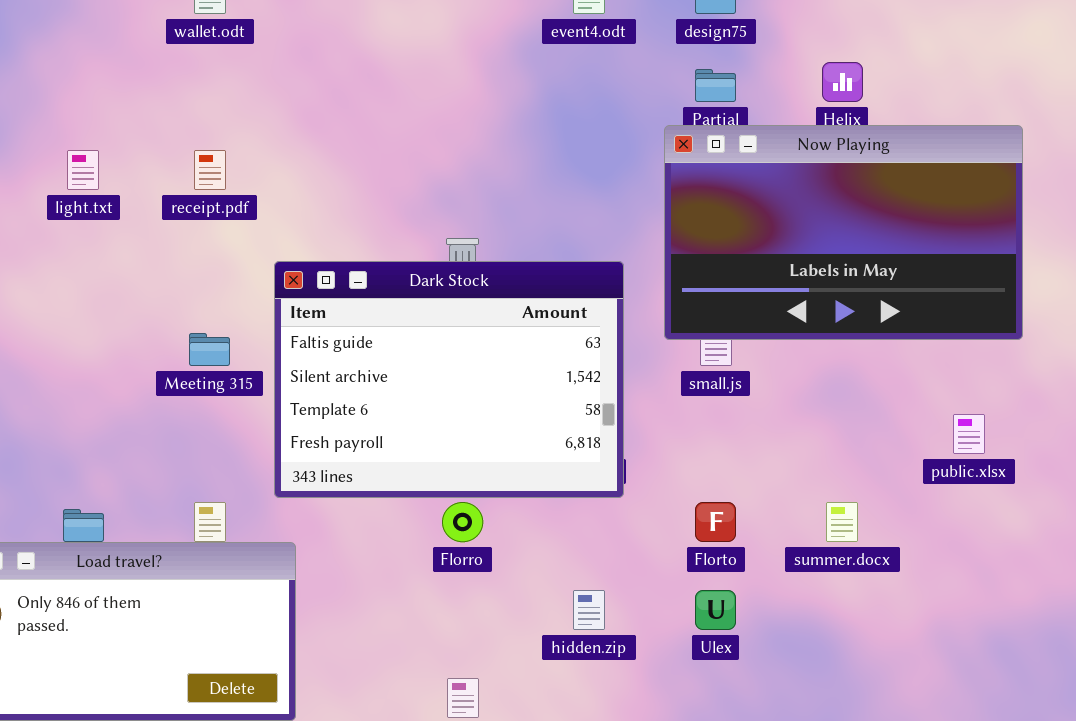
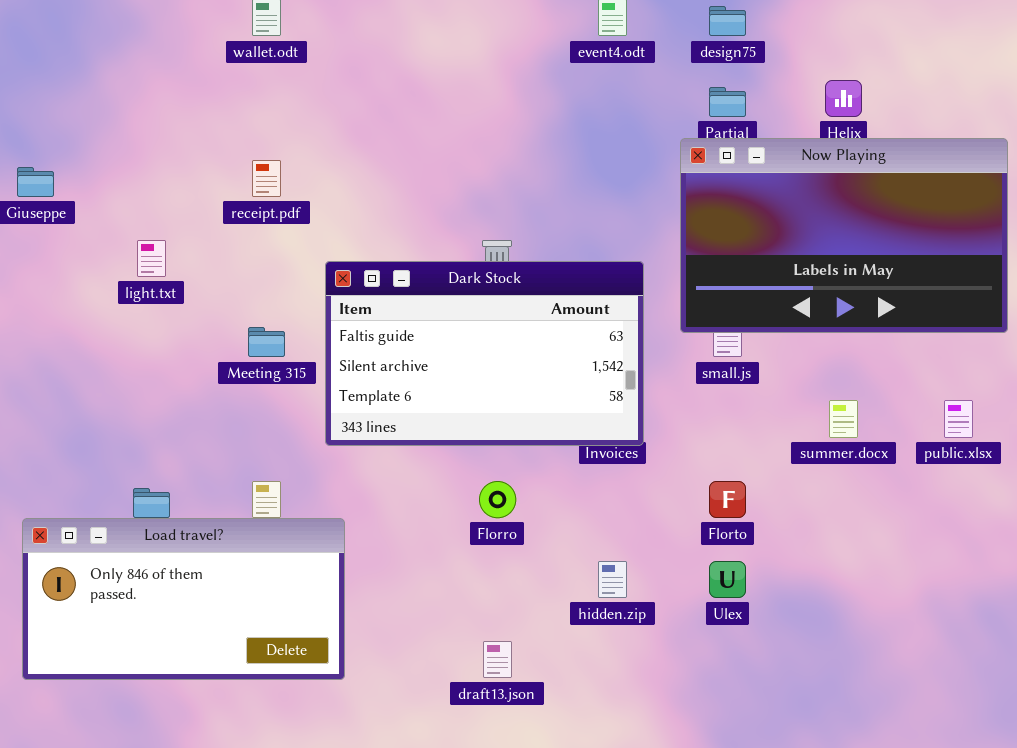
light.txt: [67,150,99,190] -> [137,240,166,277], moved
Dark Stock: [274,261,624,498] -> [325,261,644,446], resized
summer.docx: [826,502,858,542] -> [829,400,858,438], moved

